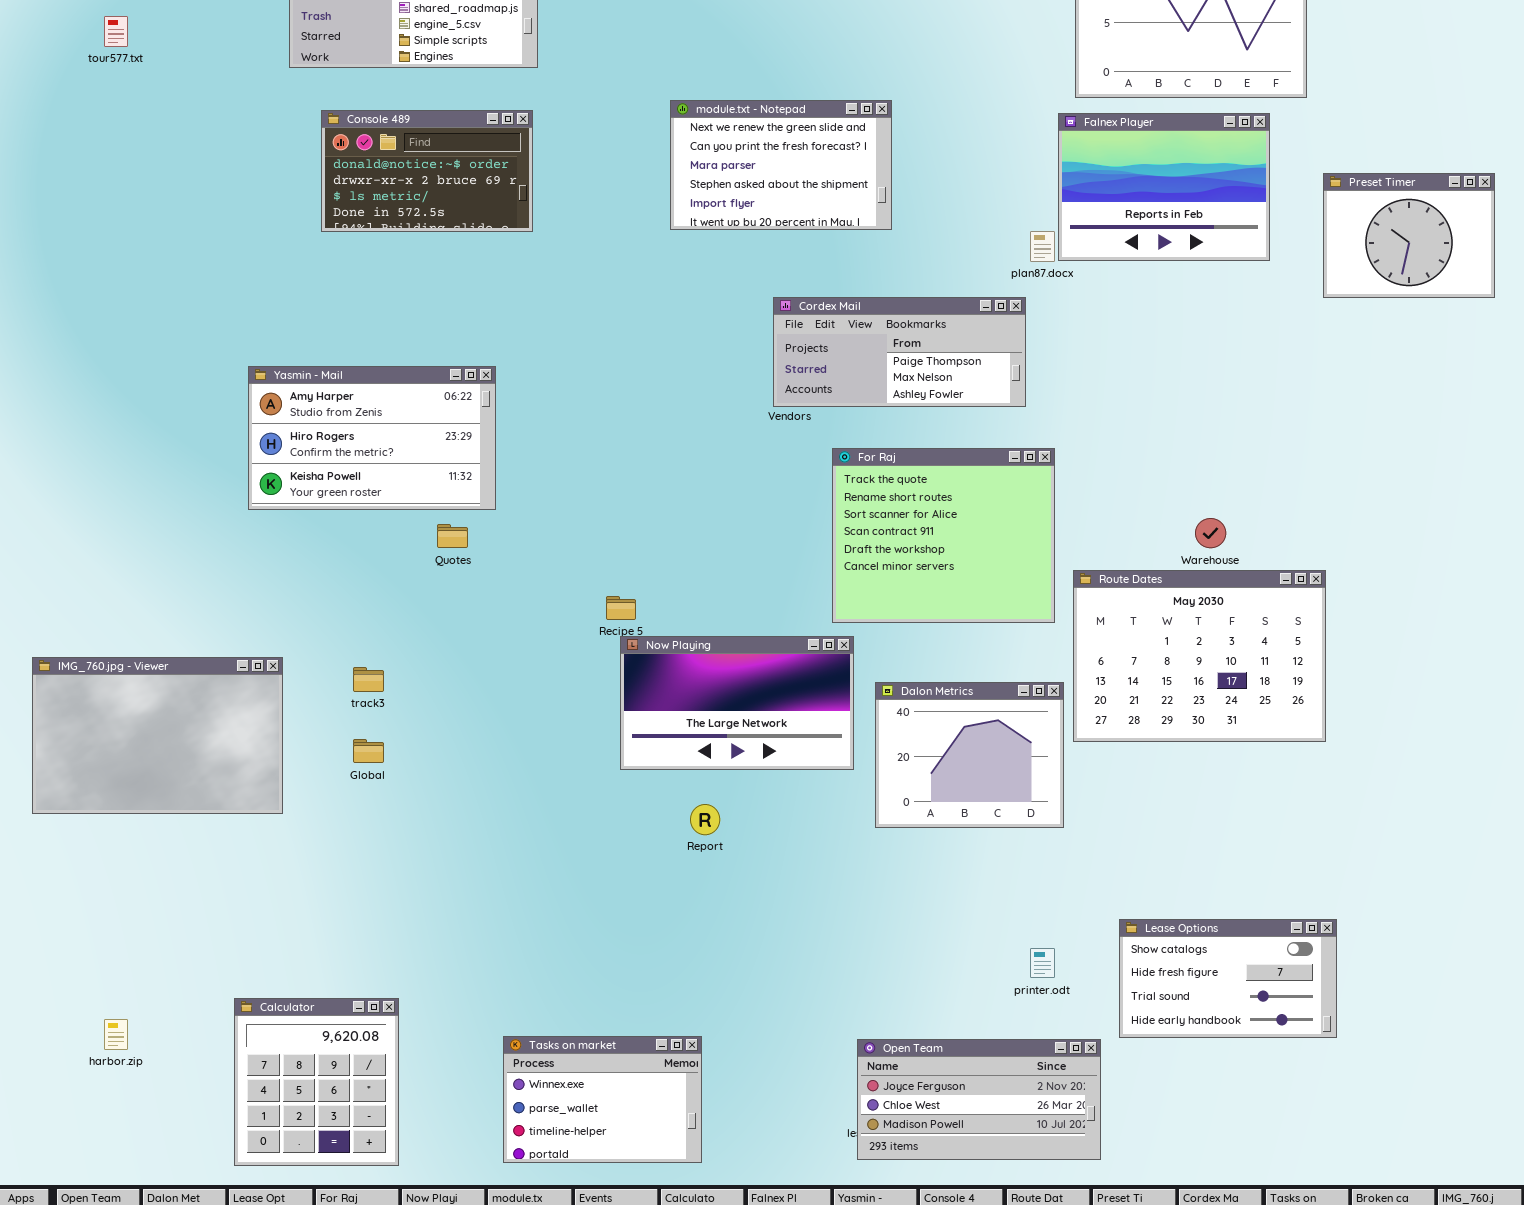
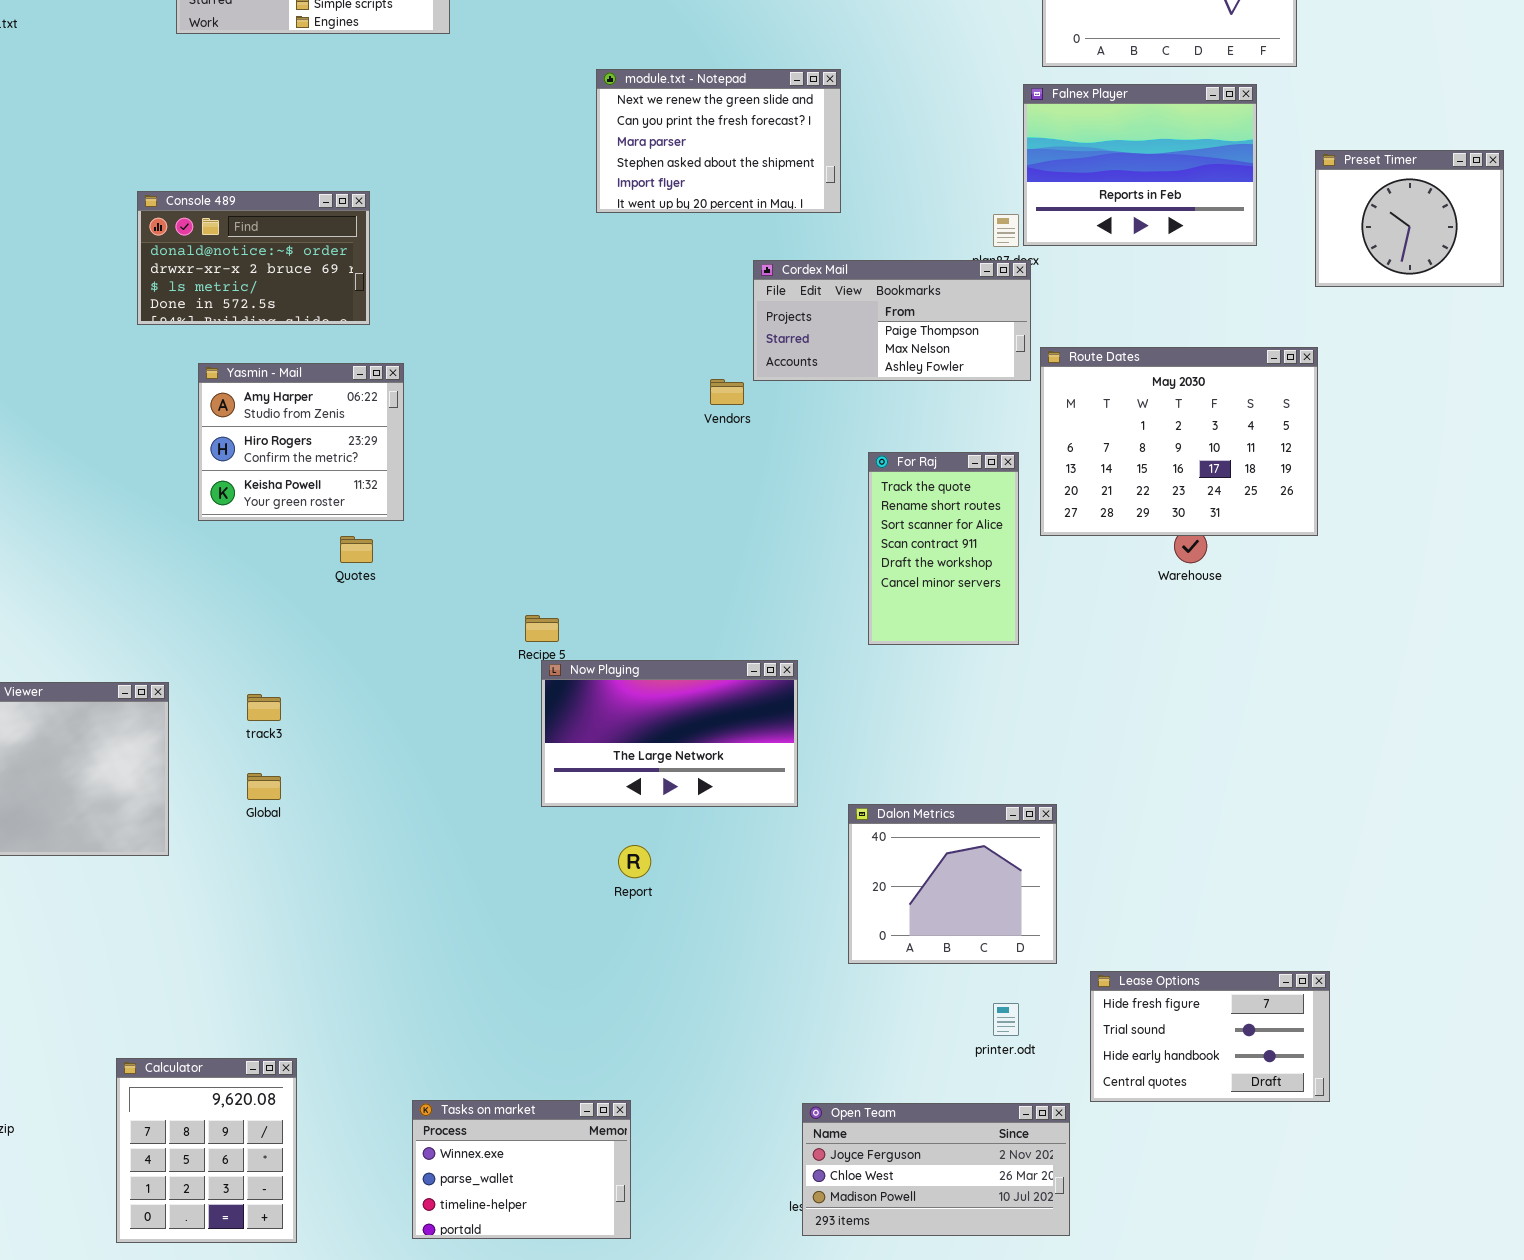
Console 489: [321,110,533,232] -> [137,191,370,325], moved
Cordex Mail: [773,297,1026,407] -> [753,260,1031,381], moved
Yasmin - Mail: [248,366,496,510] -> [198,363,404,521], resized
For Raj: [832,448,1055,623] -> [868,452,1019,645], resized
Route Dates: [1073,570,1326,742] -> [1040,347,1318,536], moved
Dalon Metrics: [875,682,1064,828] -> [848,804,1057,964], moved
Lease Options: [1119,919,1337,1038] -> [1090,971,1330,1102], scrolled down 1 row

